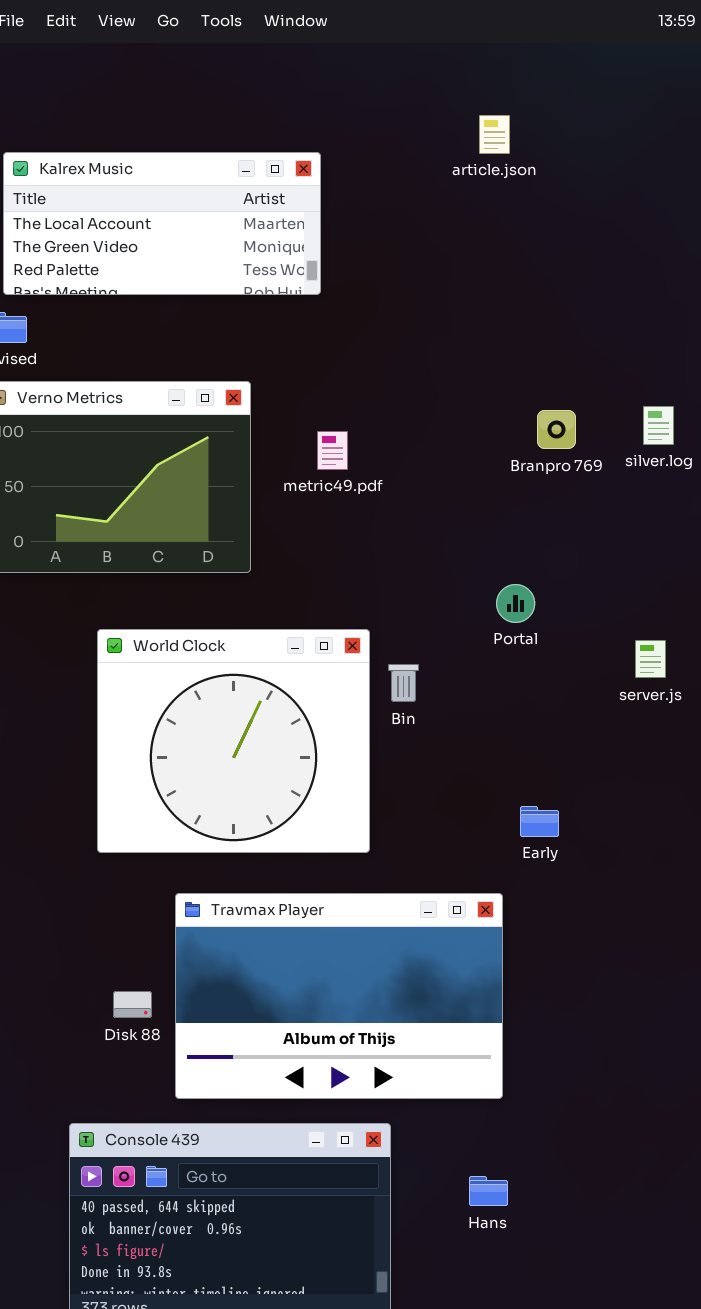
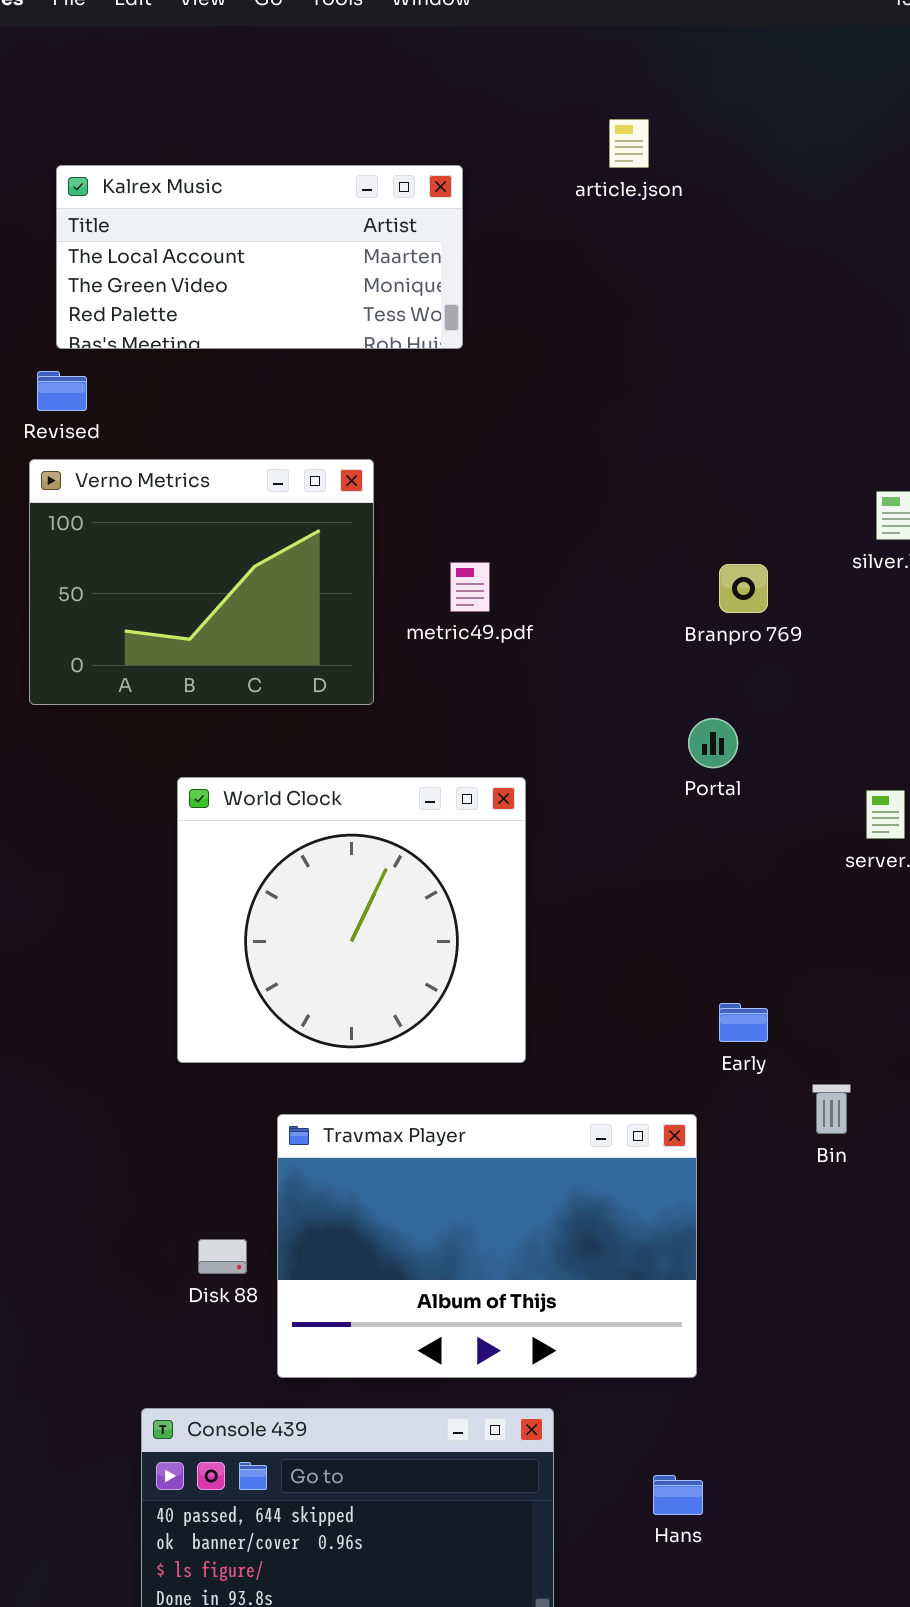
article.json: [479,115,510,154] -> [609,119,649,168], moved
Branpro 769: [537,410,576,449] -> [719,564,768,613], moved
metric49.pdf: [317,431,348,470] -> [450,562,490,612], moved
Bin: [388,664,419,702] -> [812,1084,851,1134], moved

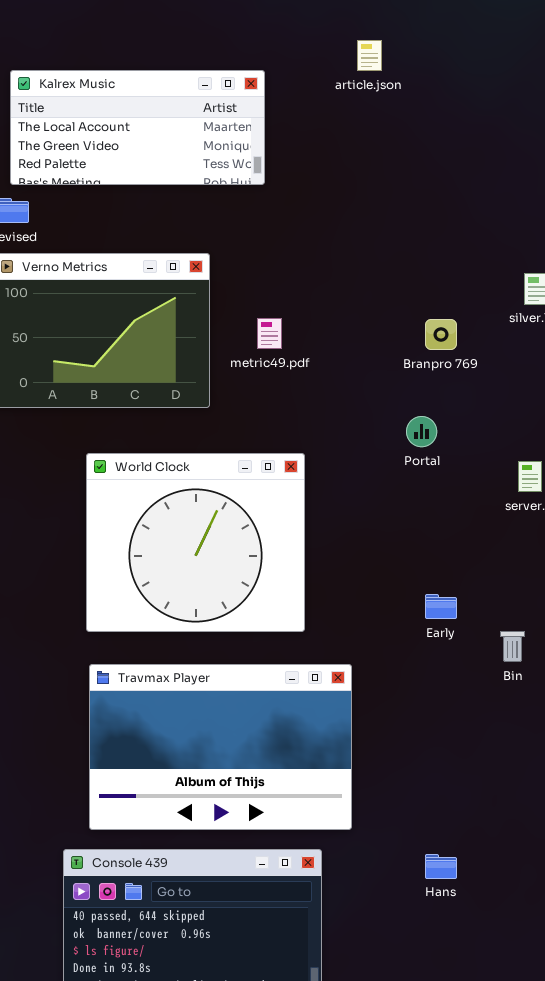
Bin: [812,1084,851,1134] -> [500,631,525,662], moved
Travmax Player: [277,1114,697,1378] -> [89,664,352,830], moved
Hans: [653,1475,703,1515] -> [425,854,457,879], moved

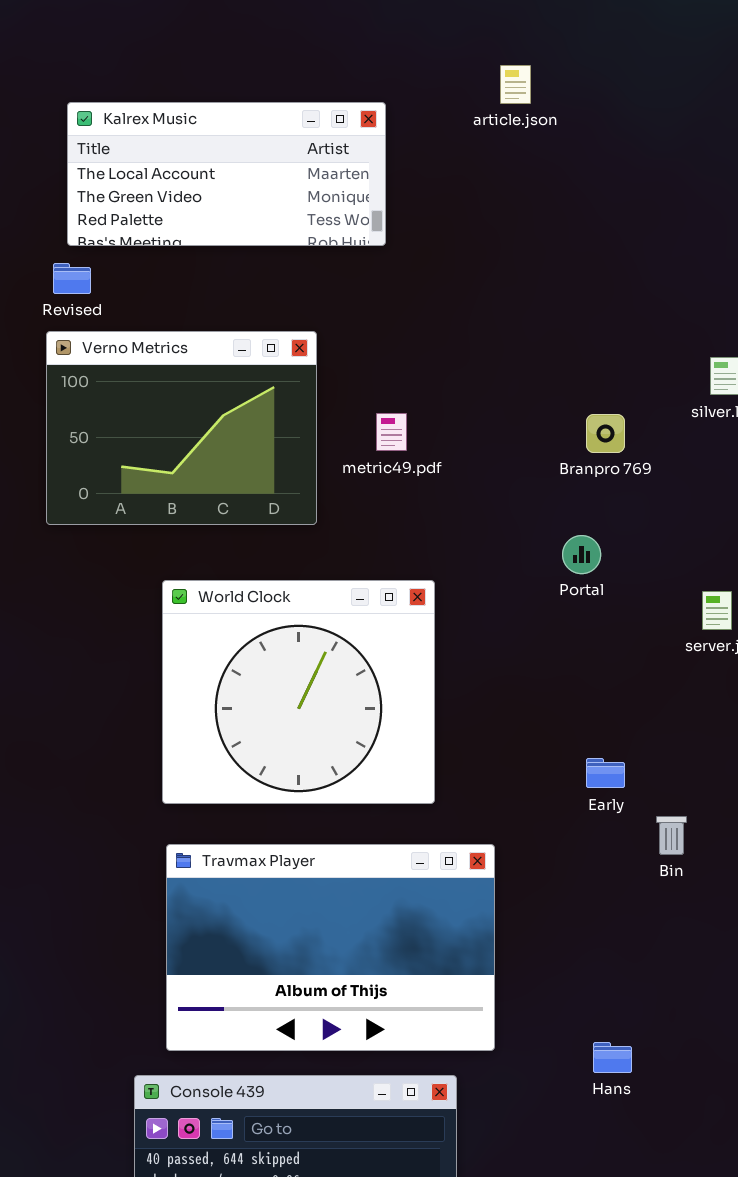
Bin: [500,631,525,662] -> [656,816,687,855], moved
Hans: [425,854,457,879] -> [593,1042,632,1073], moved

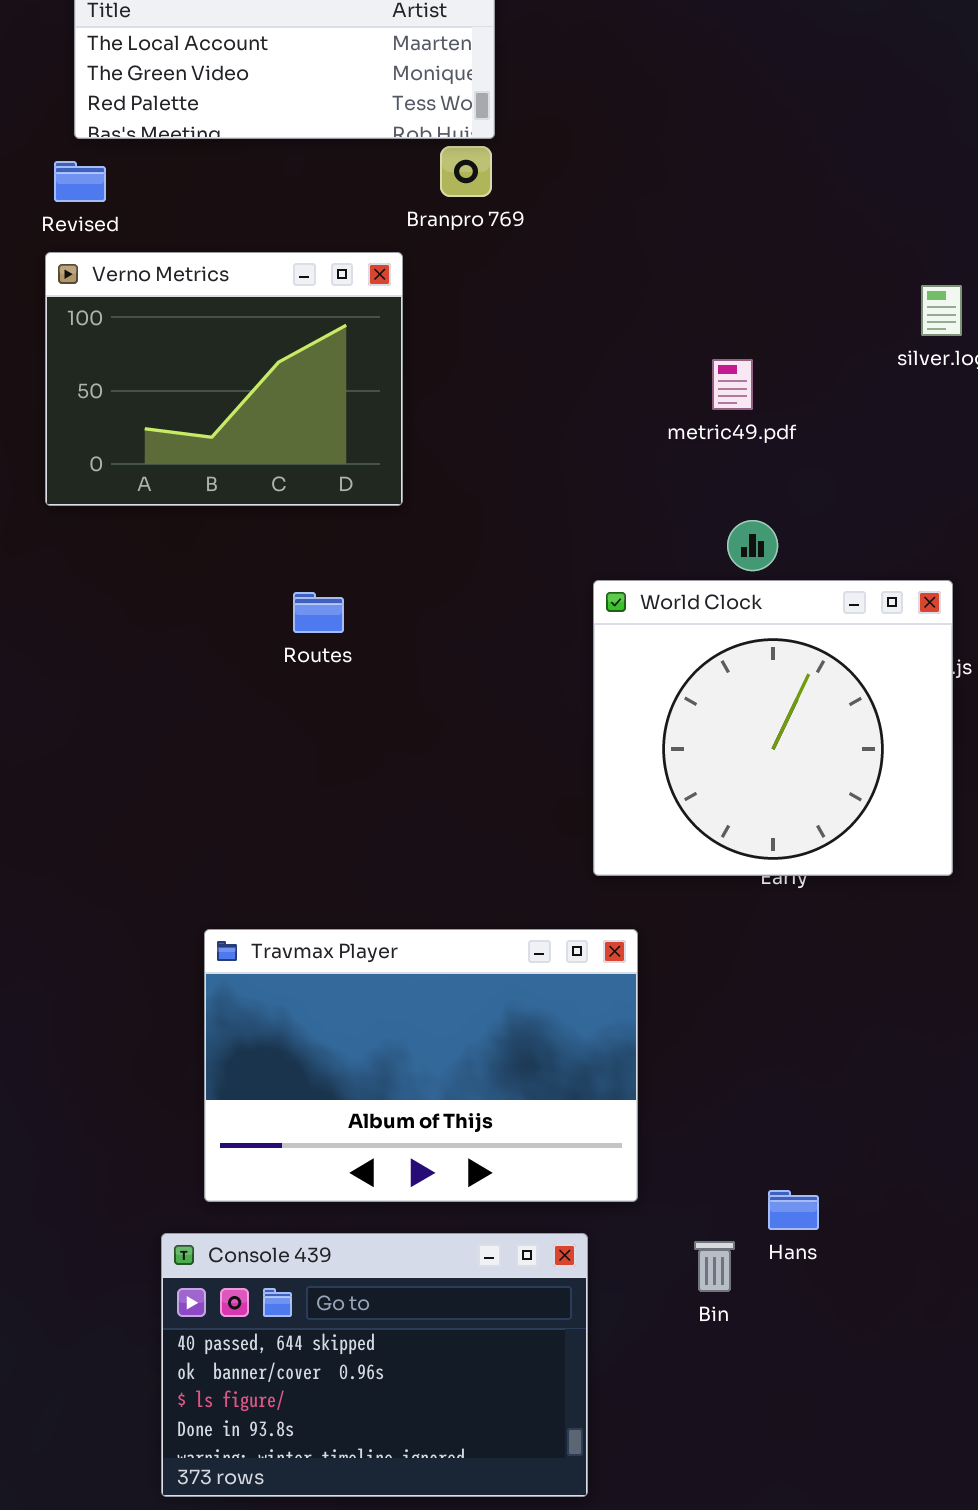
metric49.pdf: [376,413,407,451] -> [712,359,753,410], moved
Branpro 769: [586,414,625,453] -> [440,146,492,197], moved
World Clock: [162,580,435,804] -> [593,580,953,876], moved
Bin: [656,816,687,855] -> [694,1241,735,1292], moved

